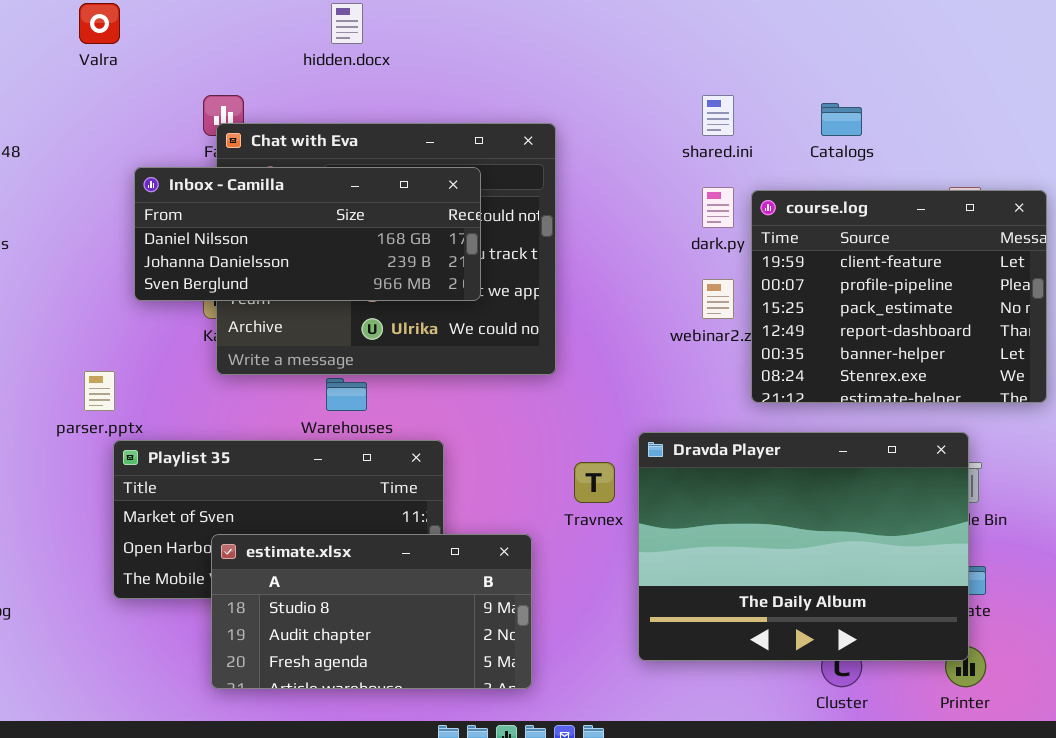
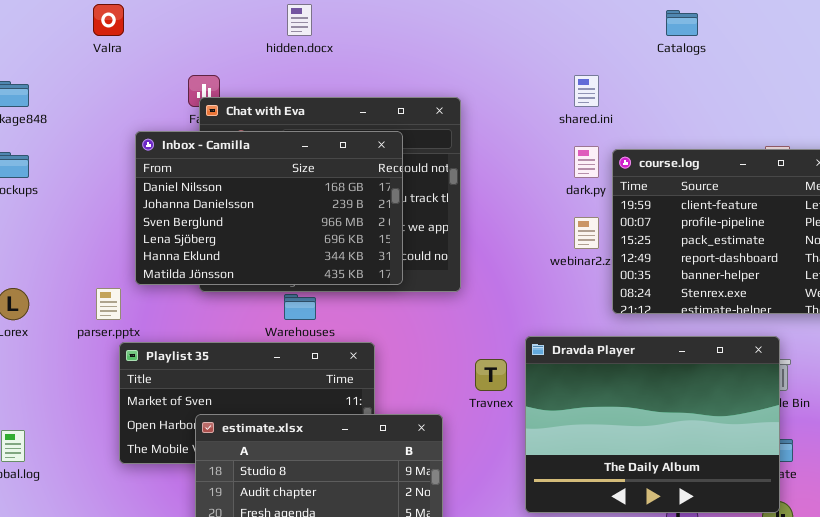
Catalogs: [821,103,862,136] -> [666,10,698,36], moved
Inbox - Camilla: [134,167,481,301] -> [135,131,403,285], resized

